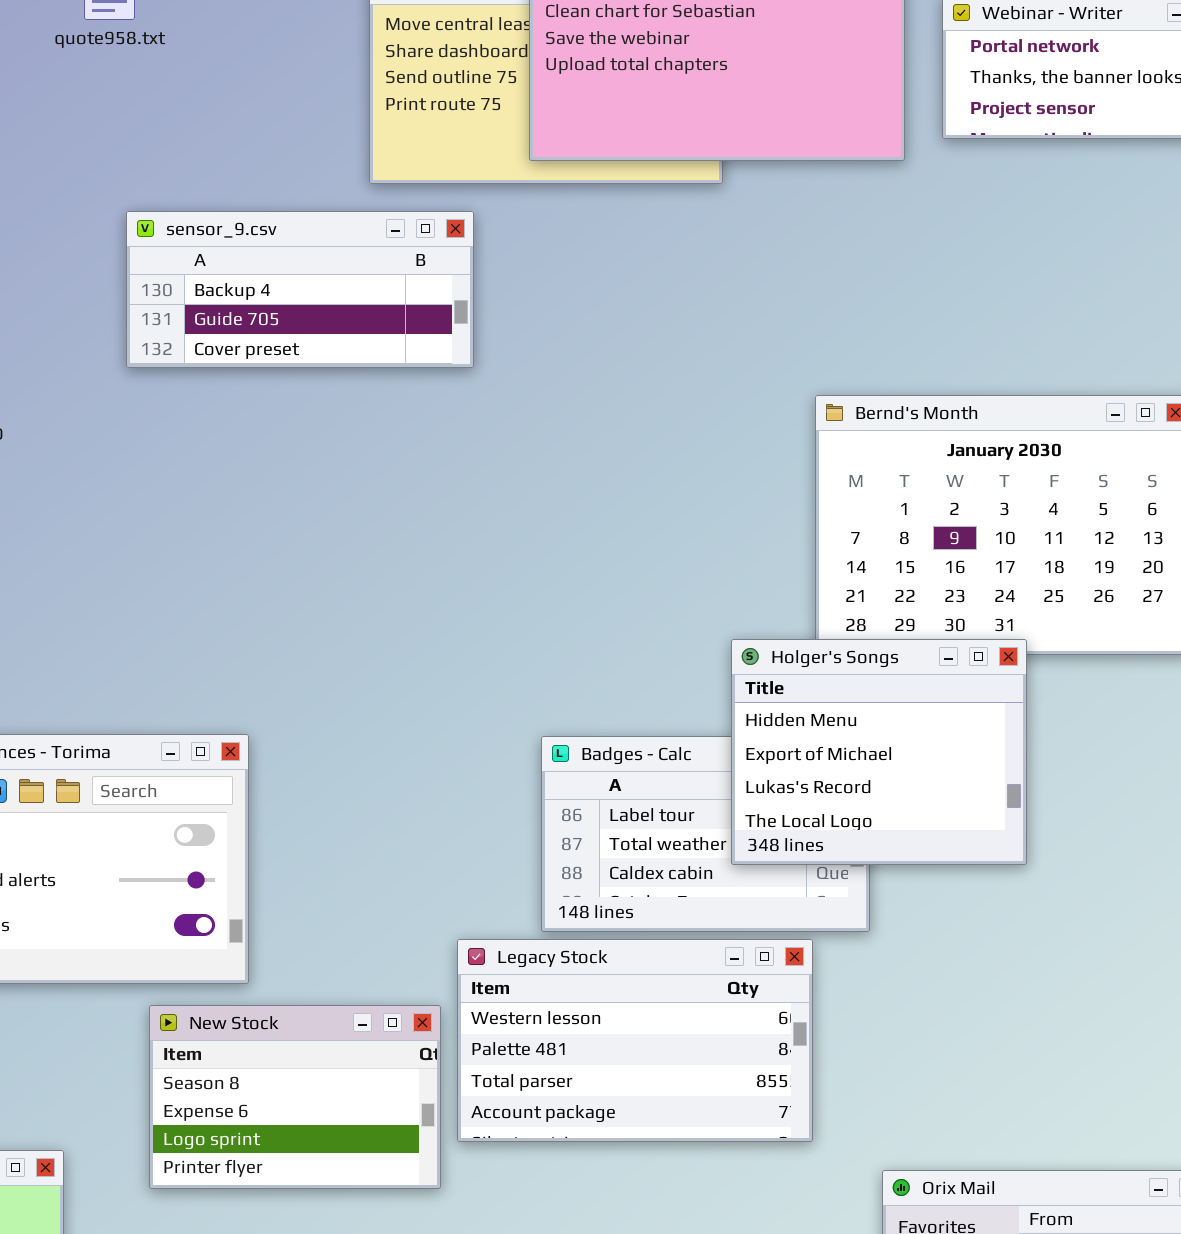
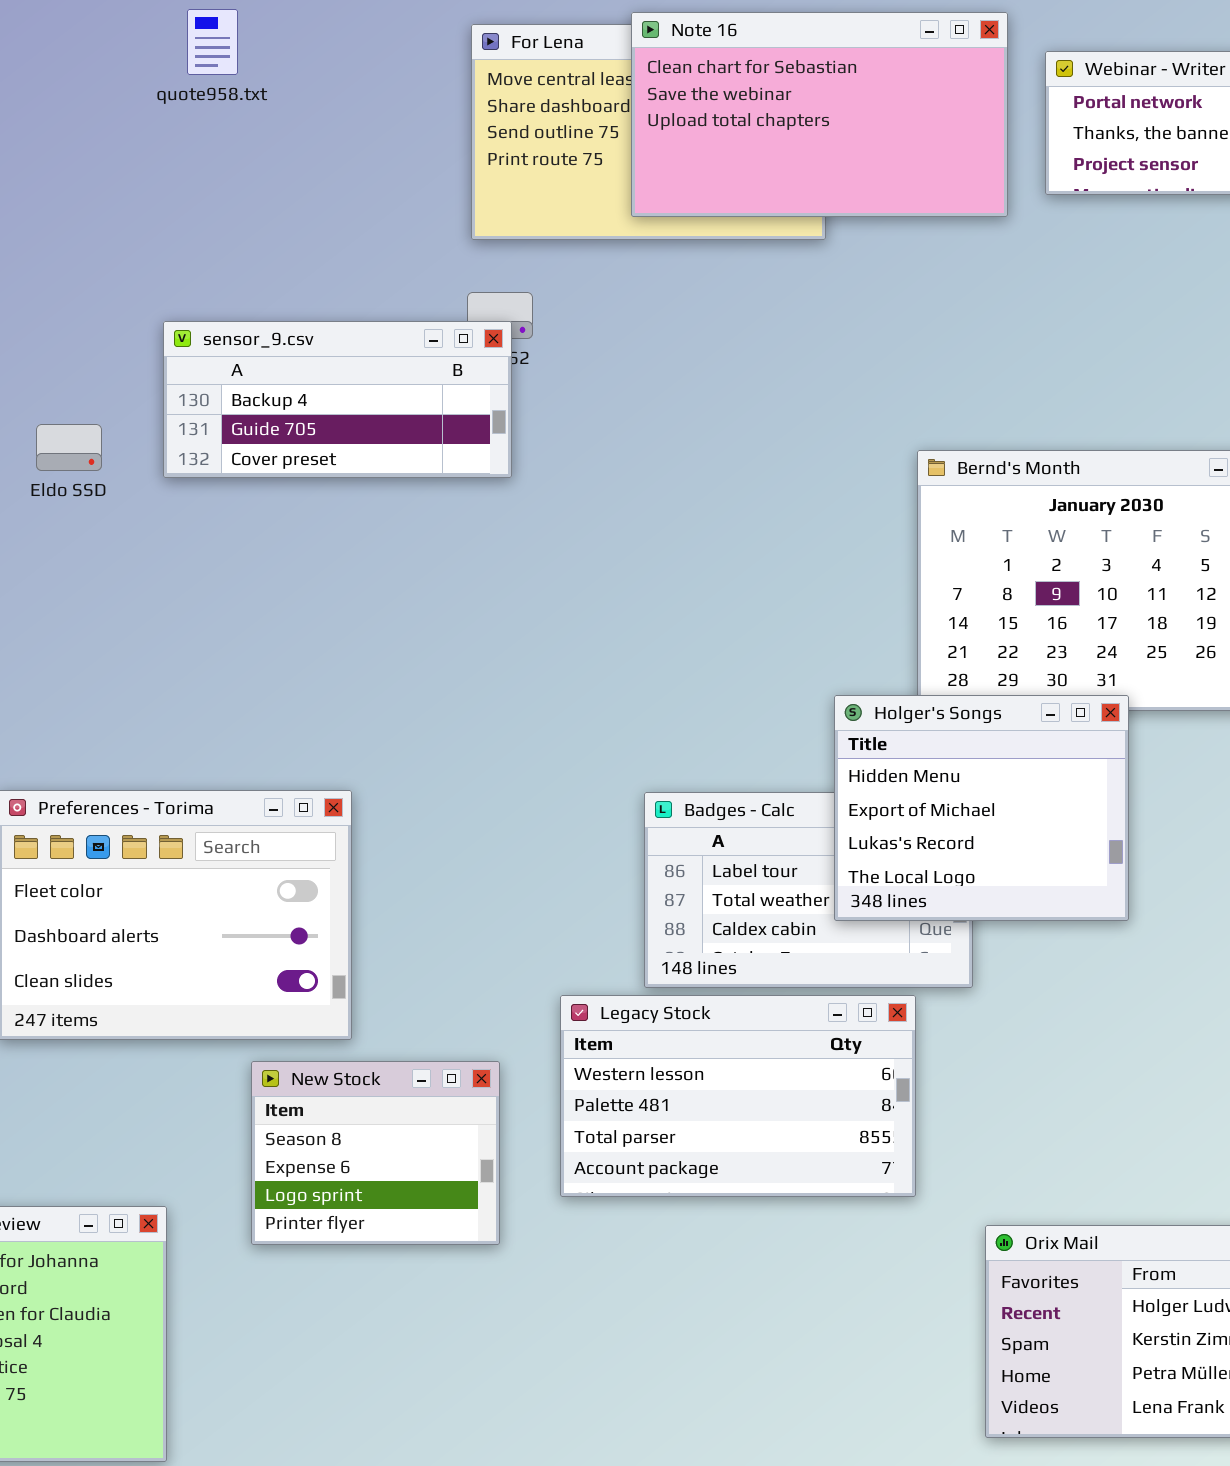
sensor_9.csv: [126,211,474,368] -> [163,321,512,478], moved
New Stock: [149,1005,441,1189] -> [251,1061,500,1245], resized

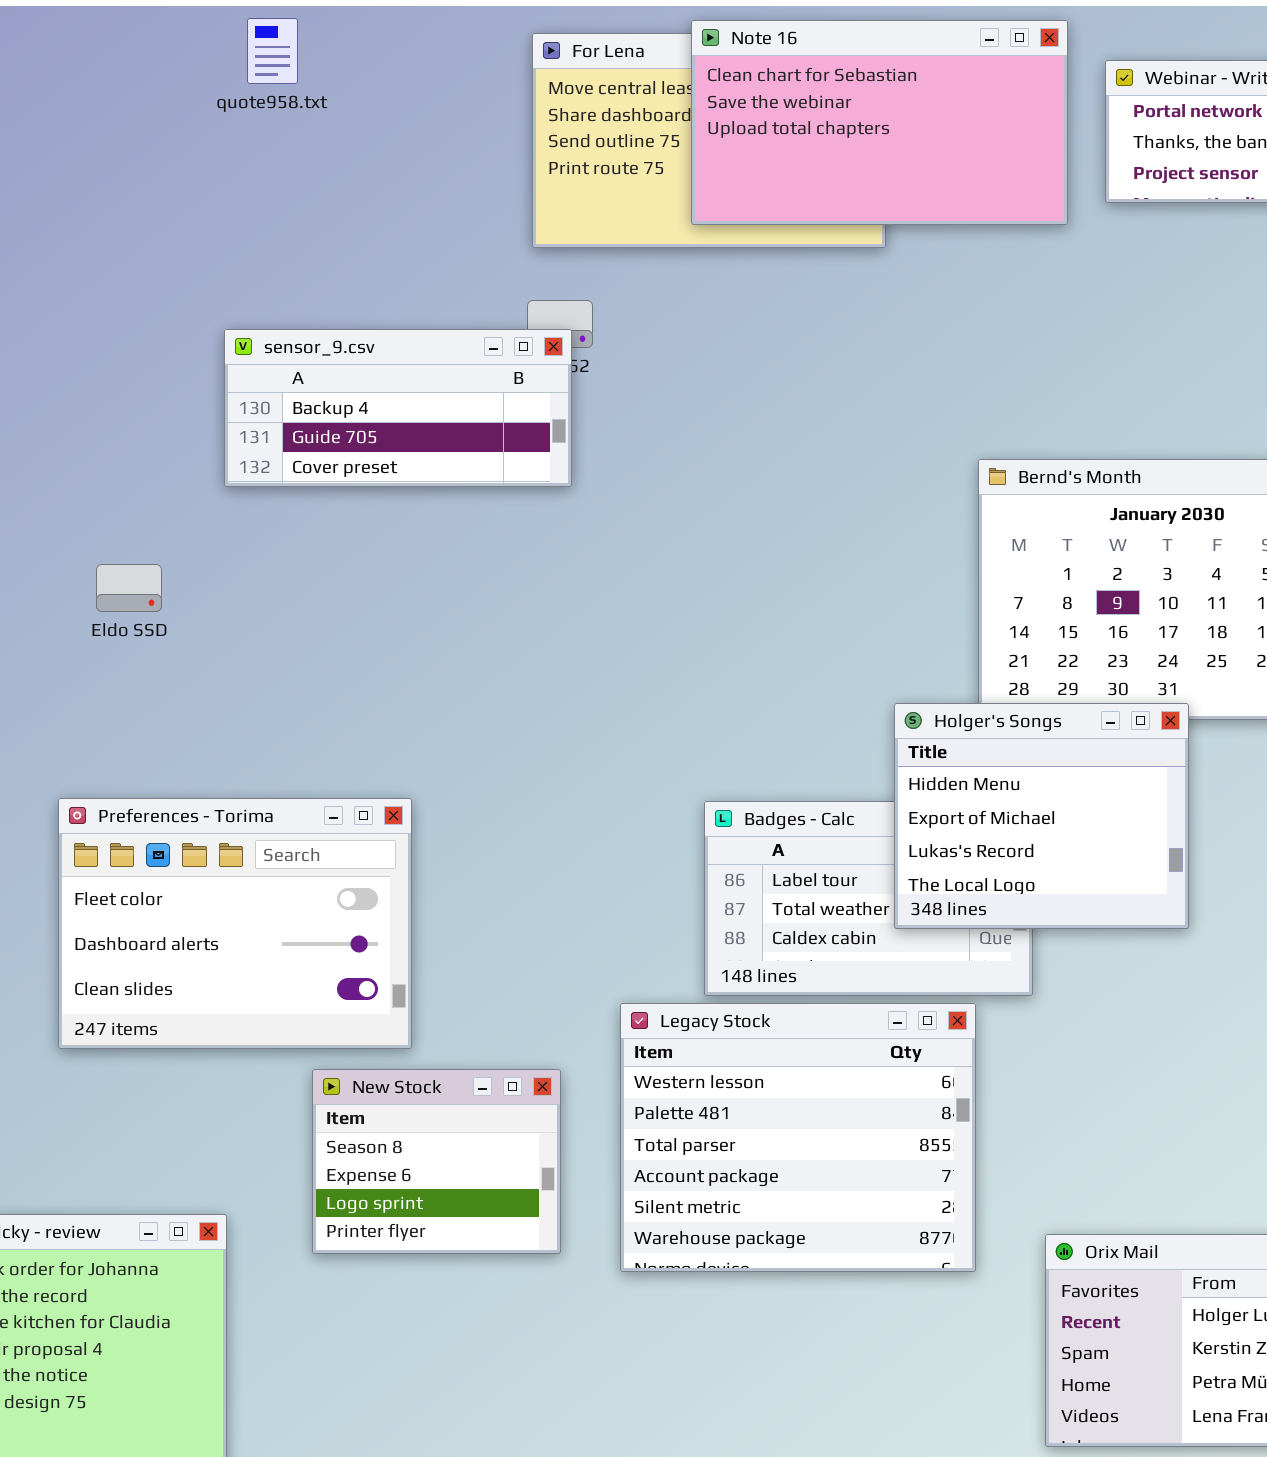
Eldo SSD: [36,424,102,471] -> [96,564,162,612], moved
Legacy Stock: [560,995,916,1197] -> [620,1003,976,1272], resized

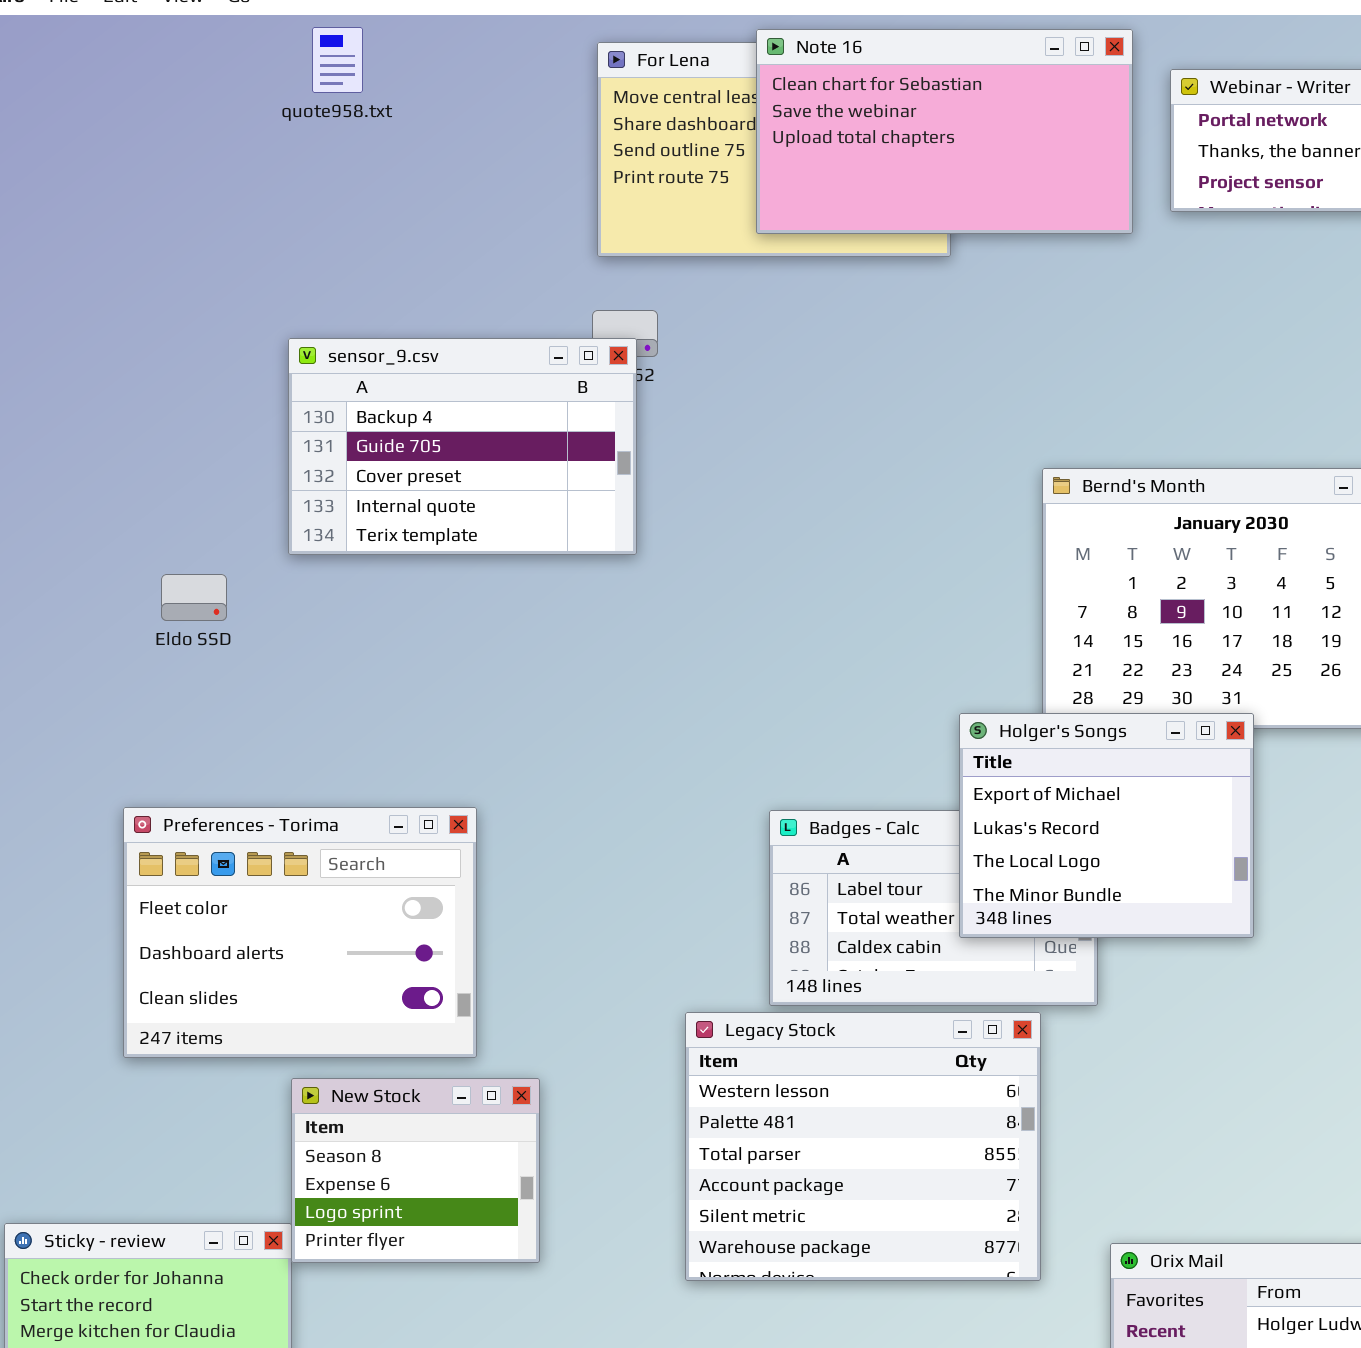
sensor_9.csv: [224,329,572,487] -> [288,338,637,555], resized
Holger's Songs: [894,703,1189,929] -> [959,713,1254,938], scrolled down 1 row
New Stock: [312,1069,561,1254] -> [291,1078,540,1263], moved

